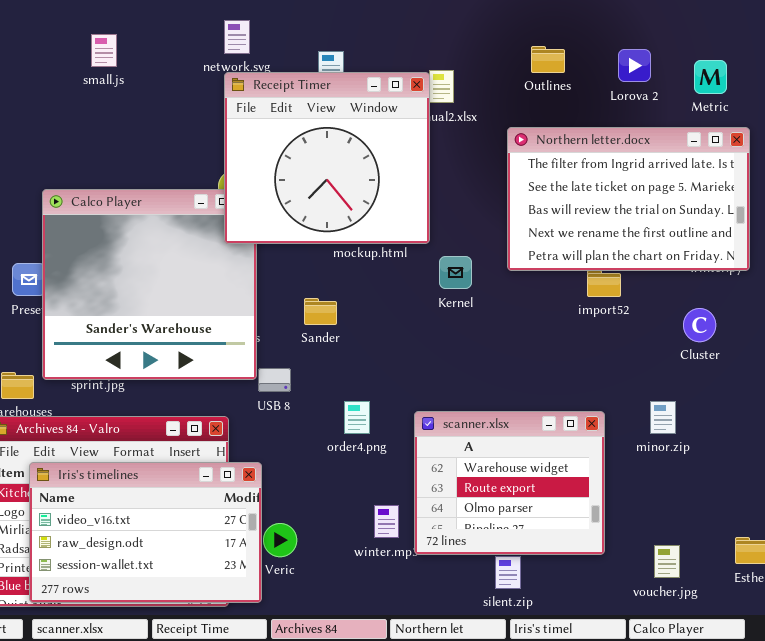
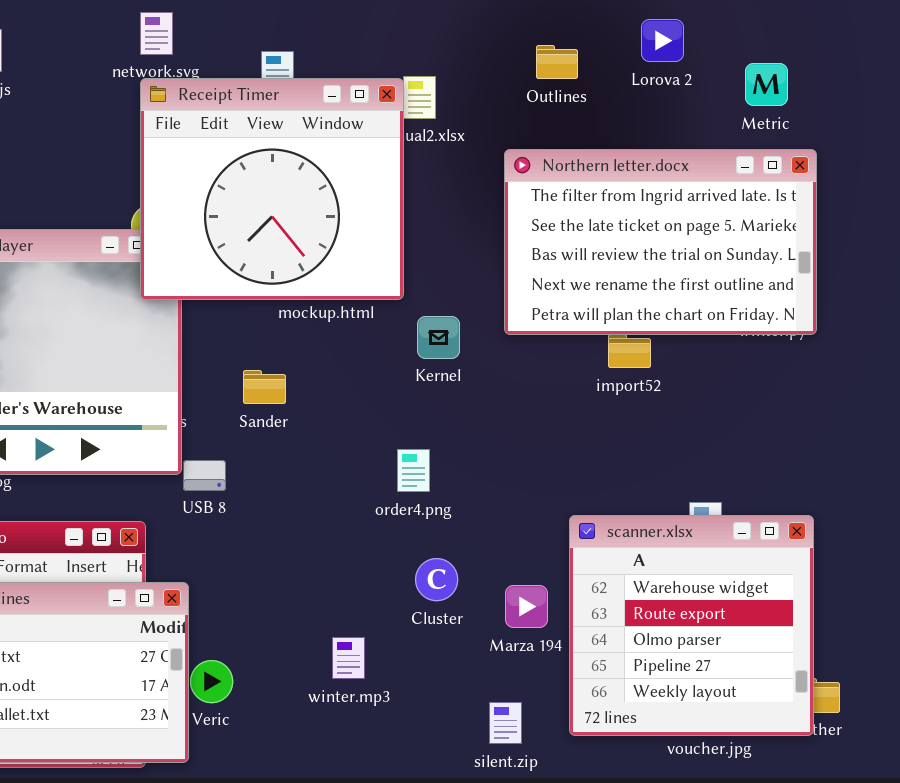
Lorova 2: [618,49,651,82] -> [641,19,684,62], moved
Cluster: [683,308,716,342] -> [415,558,458,601], moved
order4.png: [344,401,370,434] -> [397,449,430,492], moved
scanner.xlsx: [414,411,605,555] -> [569,515,814,736], moved, resized

